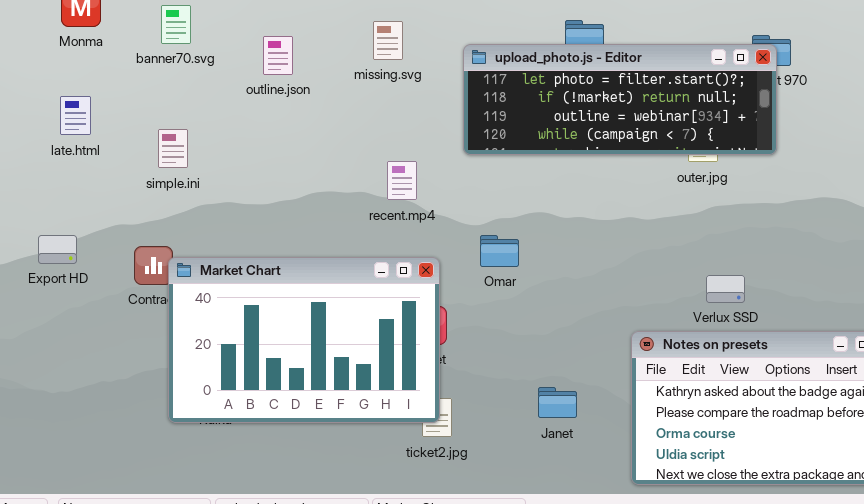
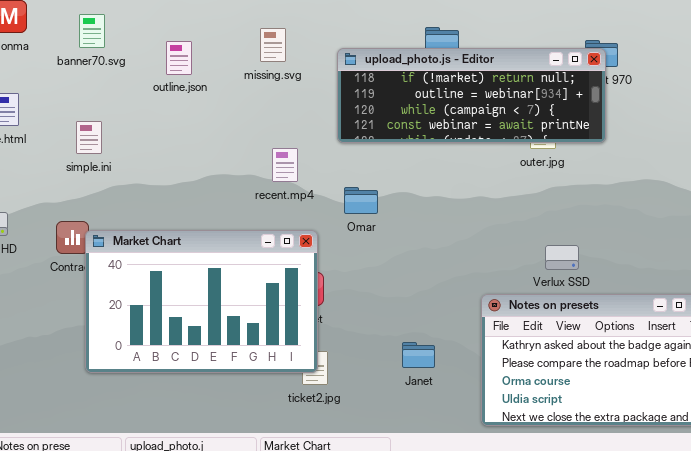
upload_photo.js - Editor: [463,44,777,155] -> [337,48,606,143], scrolled down 1 row
Omar: [480,235,519,267] -> [344,187,378,214], moved

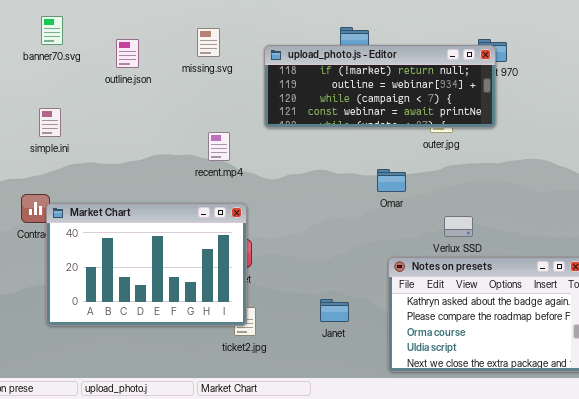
Omar: [344,187,378,214] -> [377,169,406,192], moved

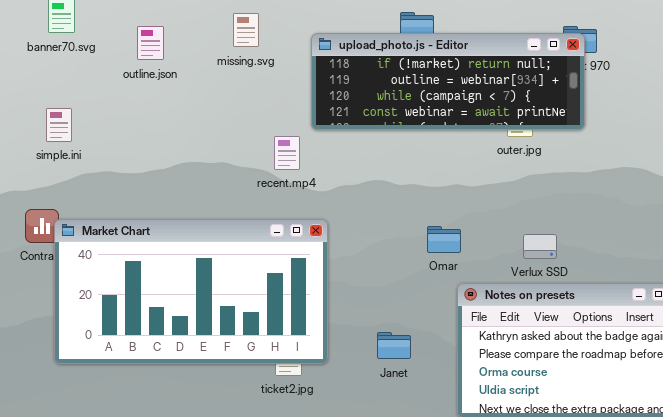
recent.mp4: [208,132,230,161] -> [274,136,300,170], moved
Omar: [377,169,406,192] -> [427,226,461,253], moved
Market Chart: [46,203,247,326] -> [54,219,328,364], resized

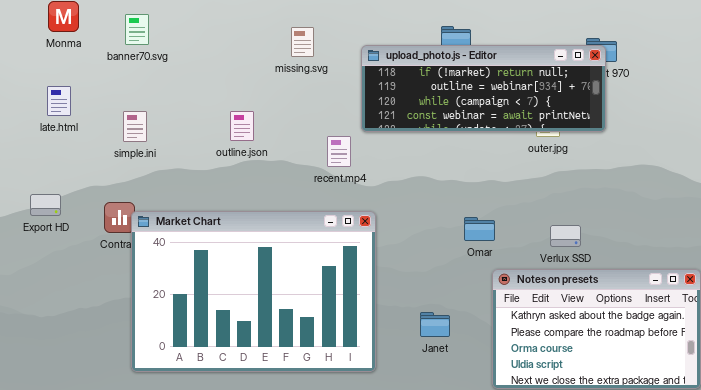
outline.json: [137,26,164,60] -> [230,111,254,141], moved
Market Chart: [54,219,328,364] -> [131,211,376,372], resized

